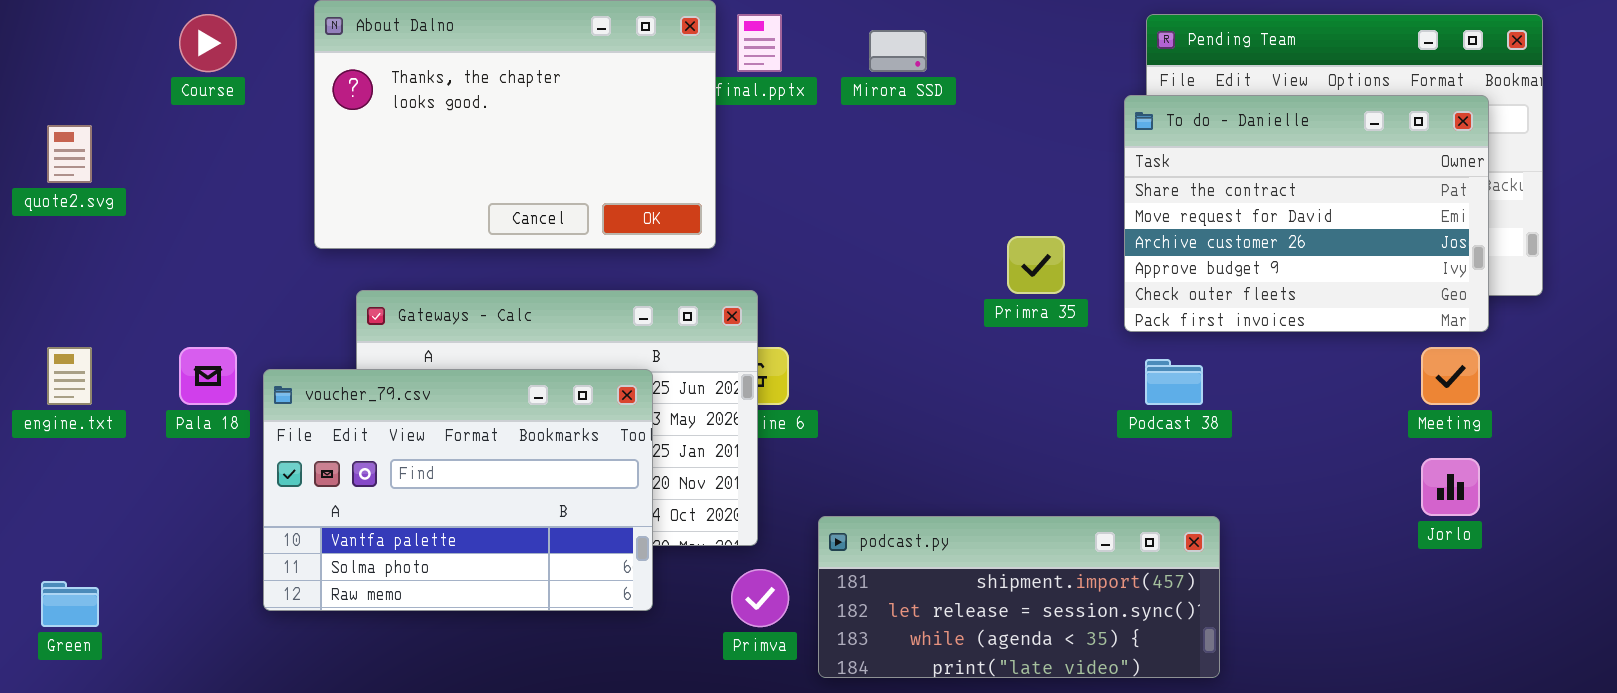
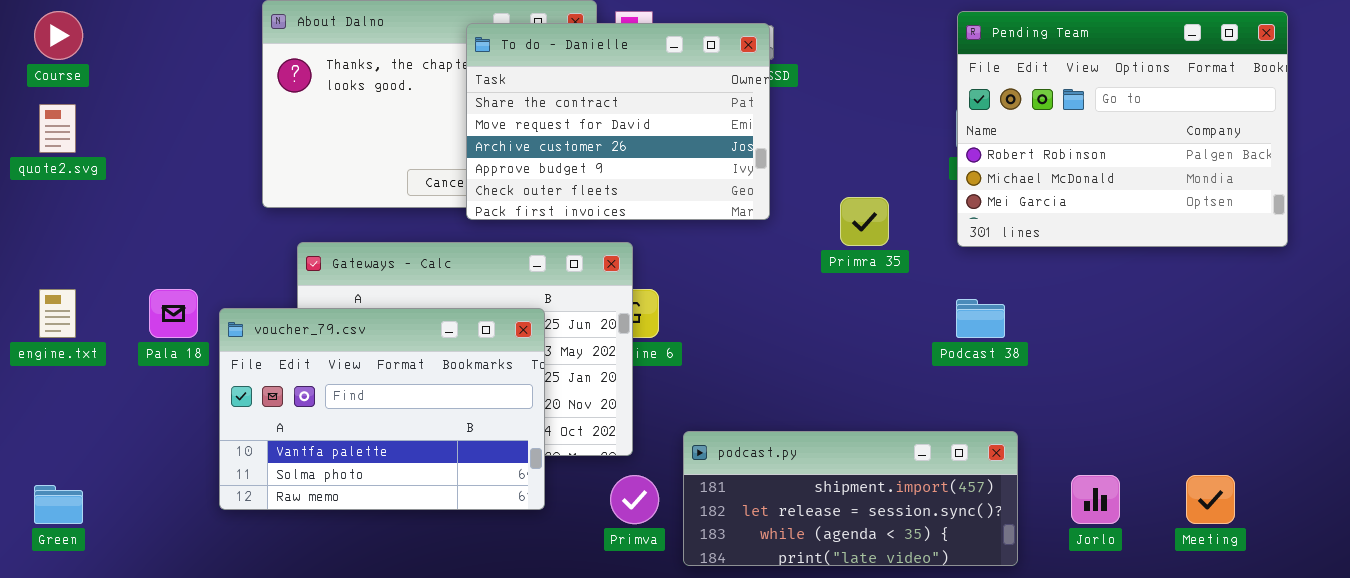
Course: [179,14,237,72] -> [34,11,83,60], moved
To do - Danielle: [1124,95,1489,332] -> [466,23,770,220], moved
Meeting: [1421,347,1480,405] -> [1186,475,1235,524], moved
Jorlo: [1421,458,1480,516] -> [1071,475,1120,524], moved

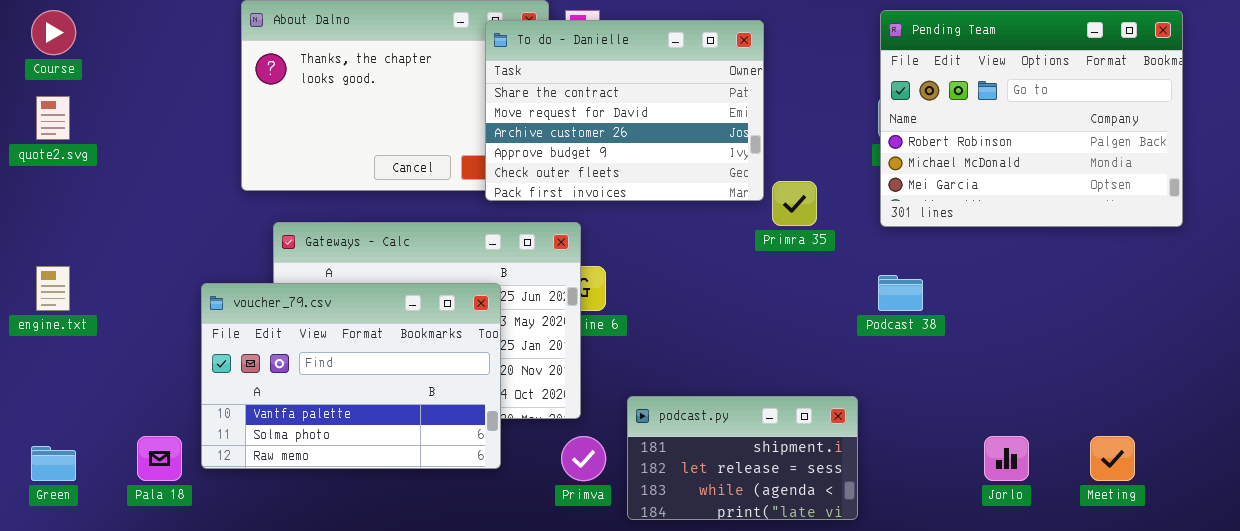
To do - Danielle: [466,23,770,220] -> [485,20,764,201], moved
Pala 18: [149,289,198,338] -> [137,436,182,481], moved
podcast.py: [683,431,1018,566] -> [627,396,858,520], resized

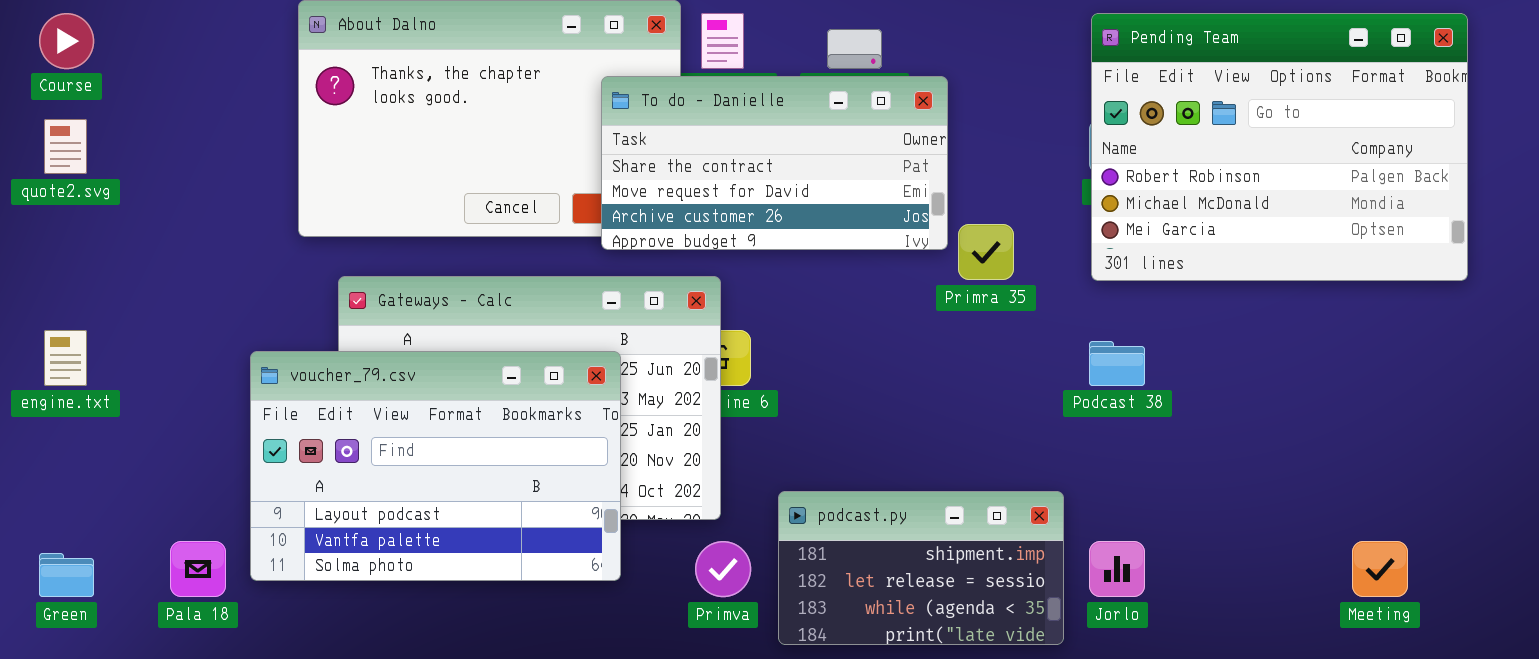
To do - Danielle: [485,20,764,201] -> [601,76,948,250], resized
voucher_79.csv: [201,283,501,469] -> [250,351,621,581], scrolled up 1 row
Jorlo: [984,436,1029,481] -> [1089,541,1145,597], moved

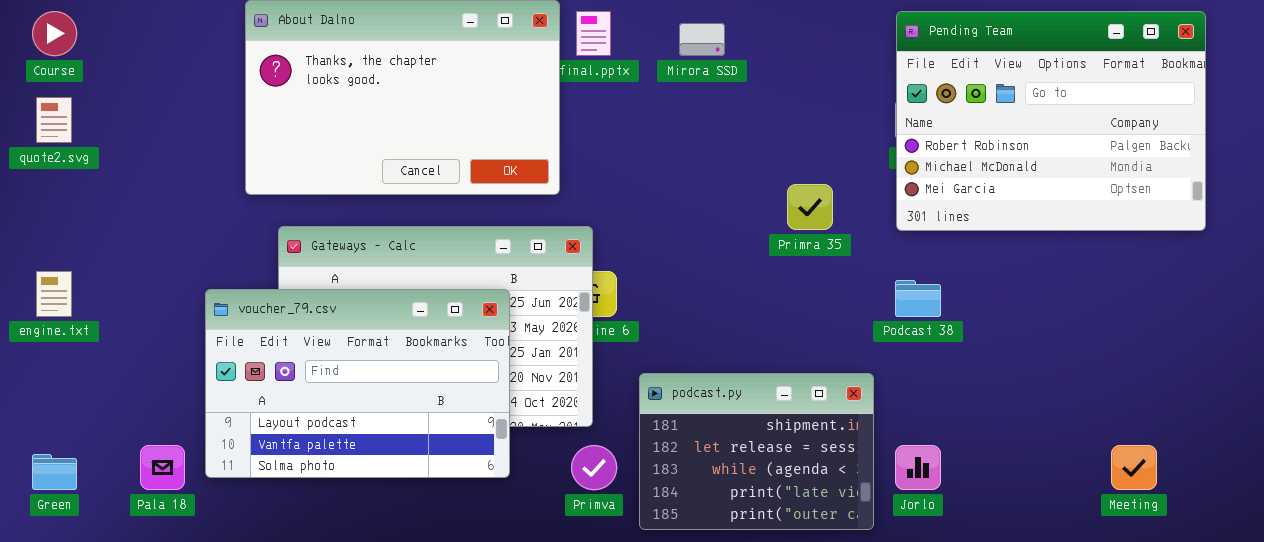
To do - Danielle: [601,76,948,250] -> none, closed
podcast.py: [778,491,1064,645] -> [639,373,874,530], resized

